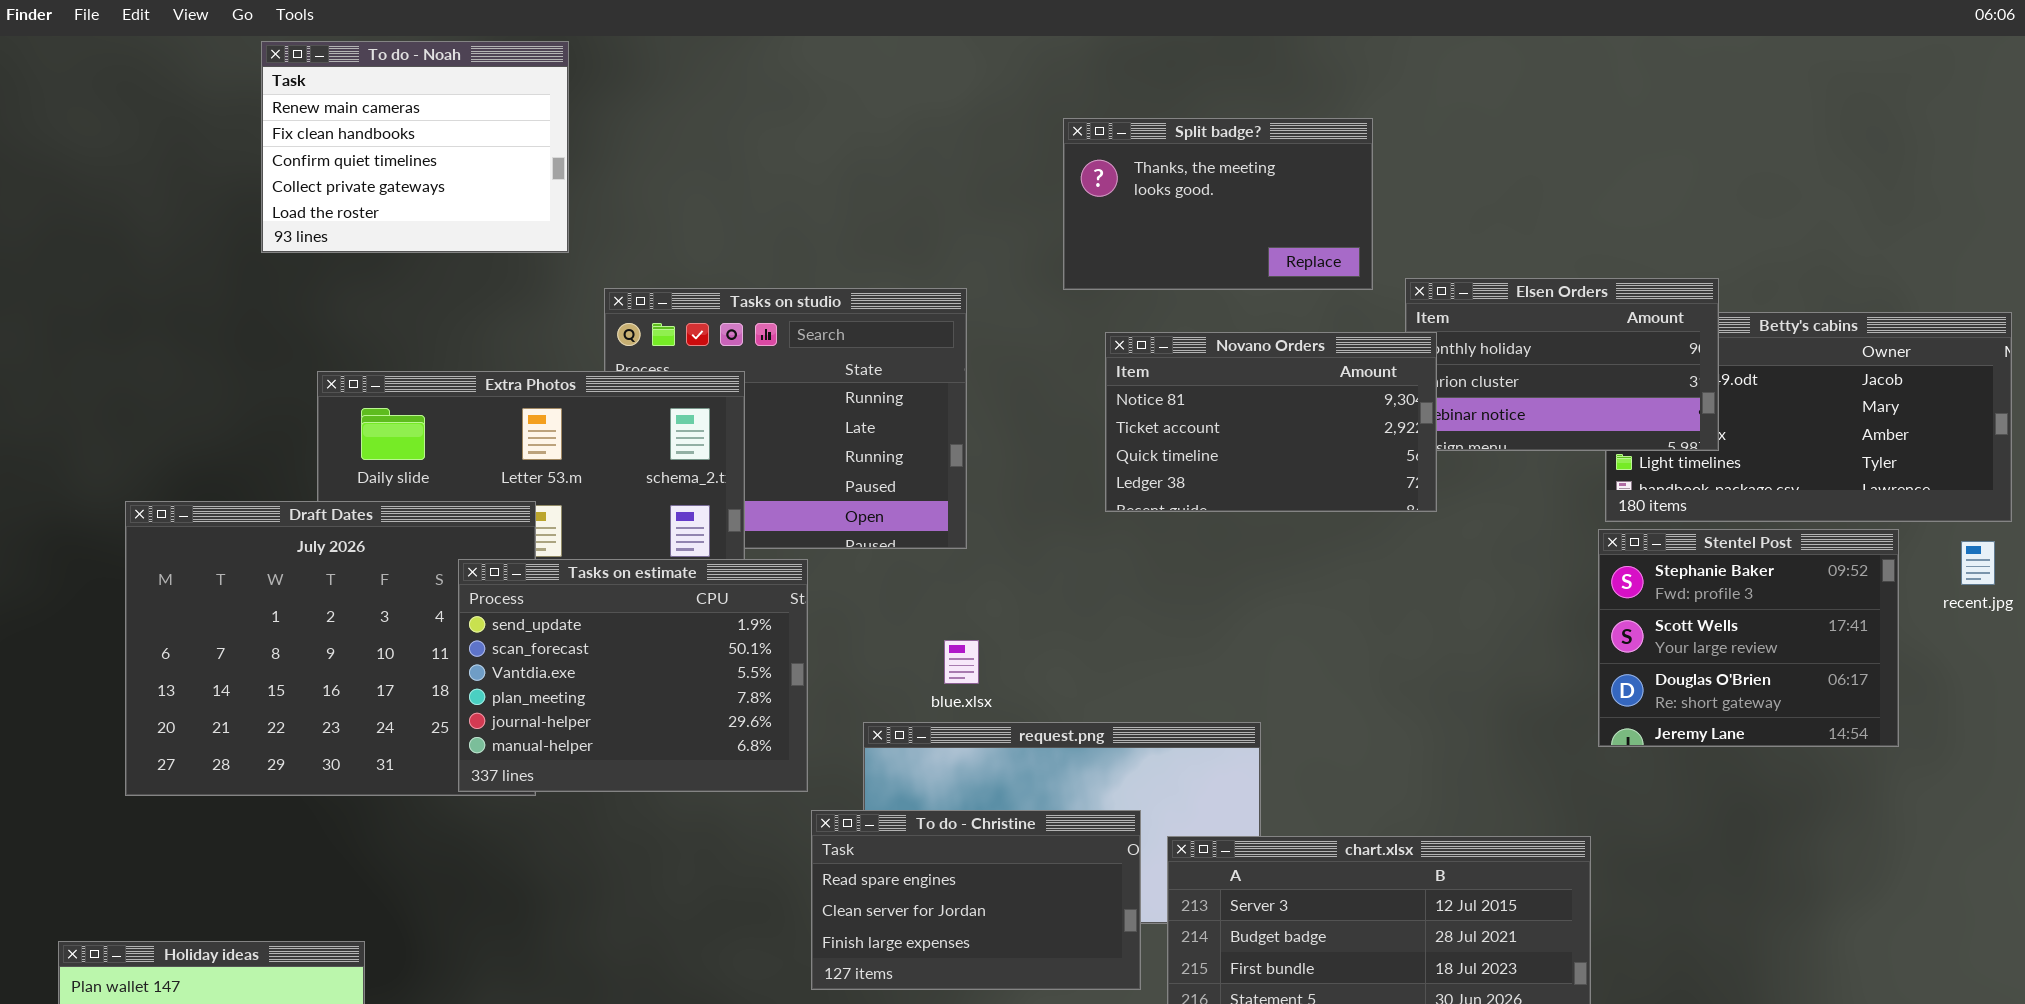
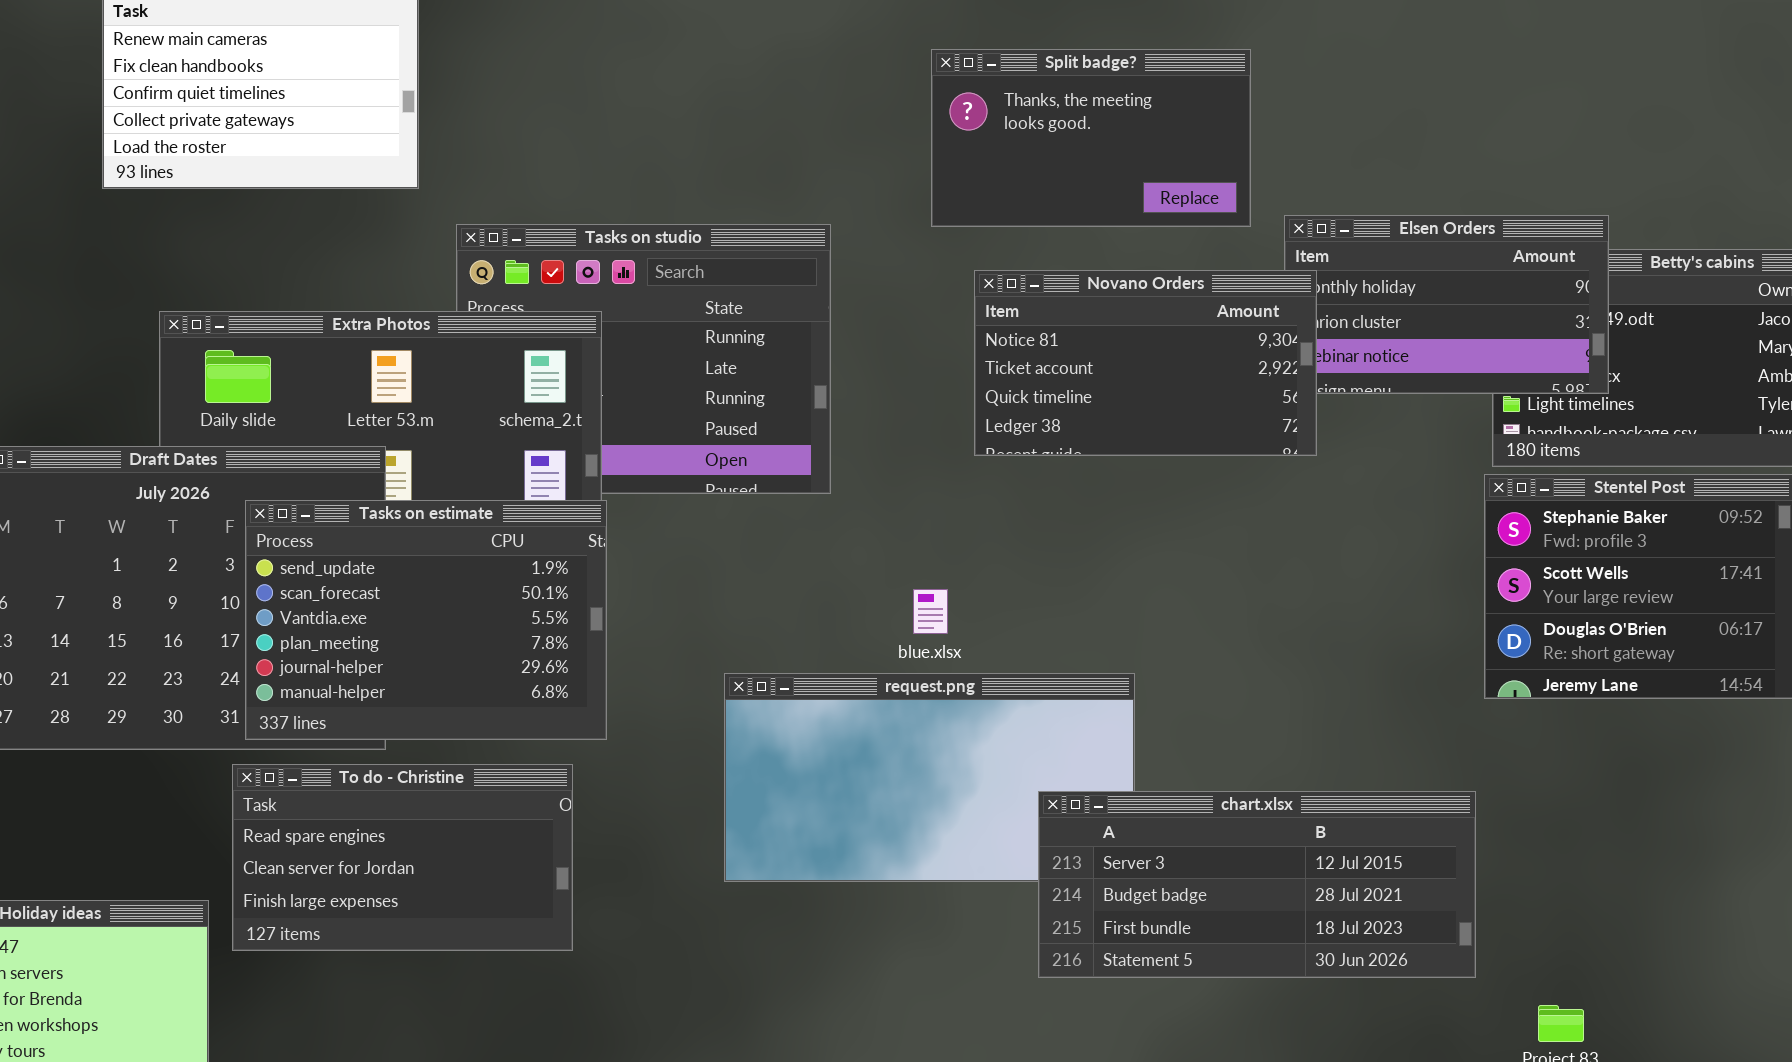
Tasks on estimate: [458,559,808,792] -> [245,500,607,740], moved
blue.xlsx: [944,640,979,684] -> [913,589,948,634], moved
To do - Christine: [811,810,1141,990] -> [232,764,573,951], moved

